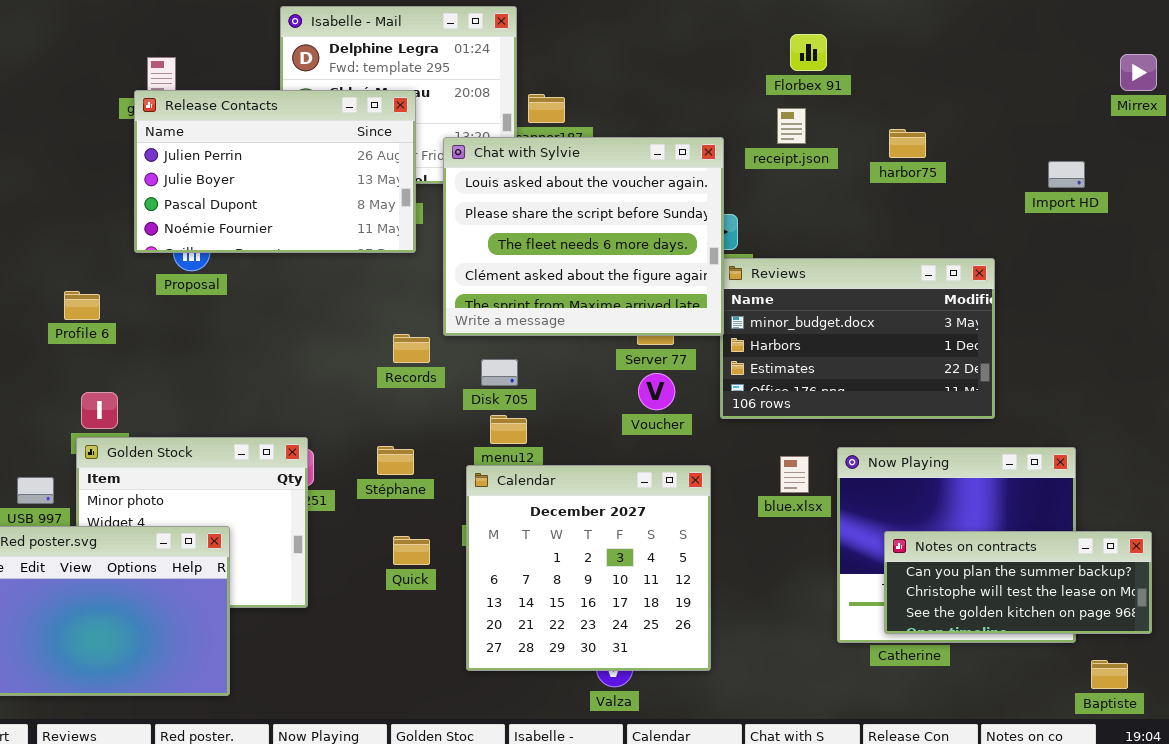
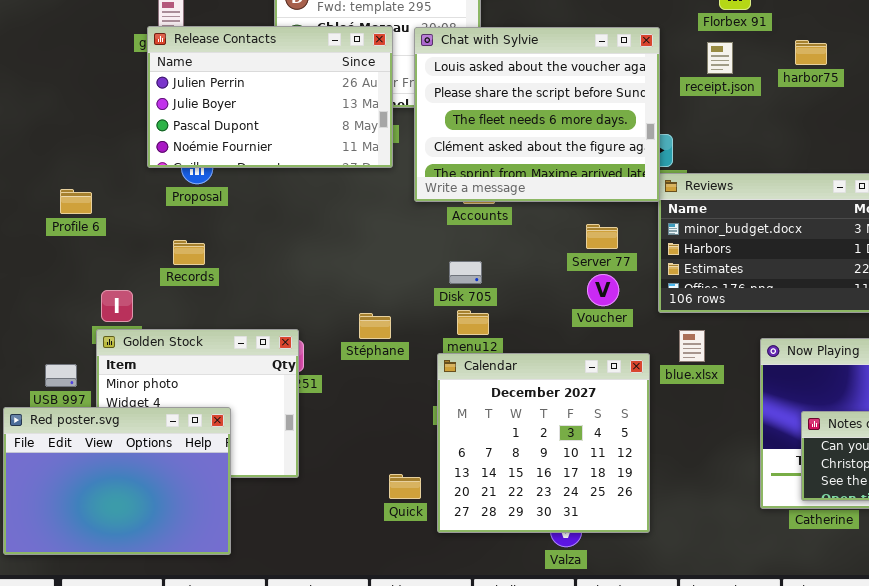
harbor75: [889,129,926,158] -> [795,40,827,65], moved
Chat with Sylvie: [443,137,724,336] -> [414,27,660,202], moved
Profile 6: [64,291,100,320] -> [60,189,92,214], moved
Records: [393,334,430,363] -> [173,240,205,265], moved
Stéphane: [377,446,414,475] -> [359,313,391,339], moved
blue.xlsx: [780,456,809,493] -> [679,330,705,362], moved
Quick: [393,536,430,565] -> [389,474,421,499], moved

